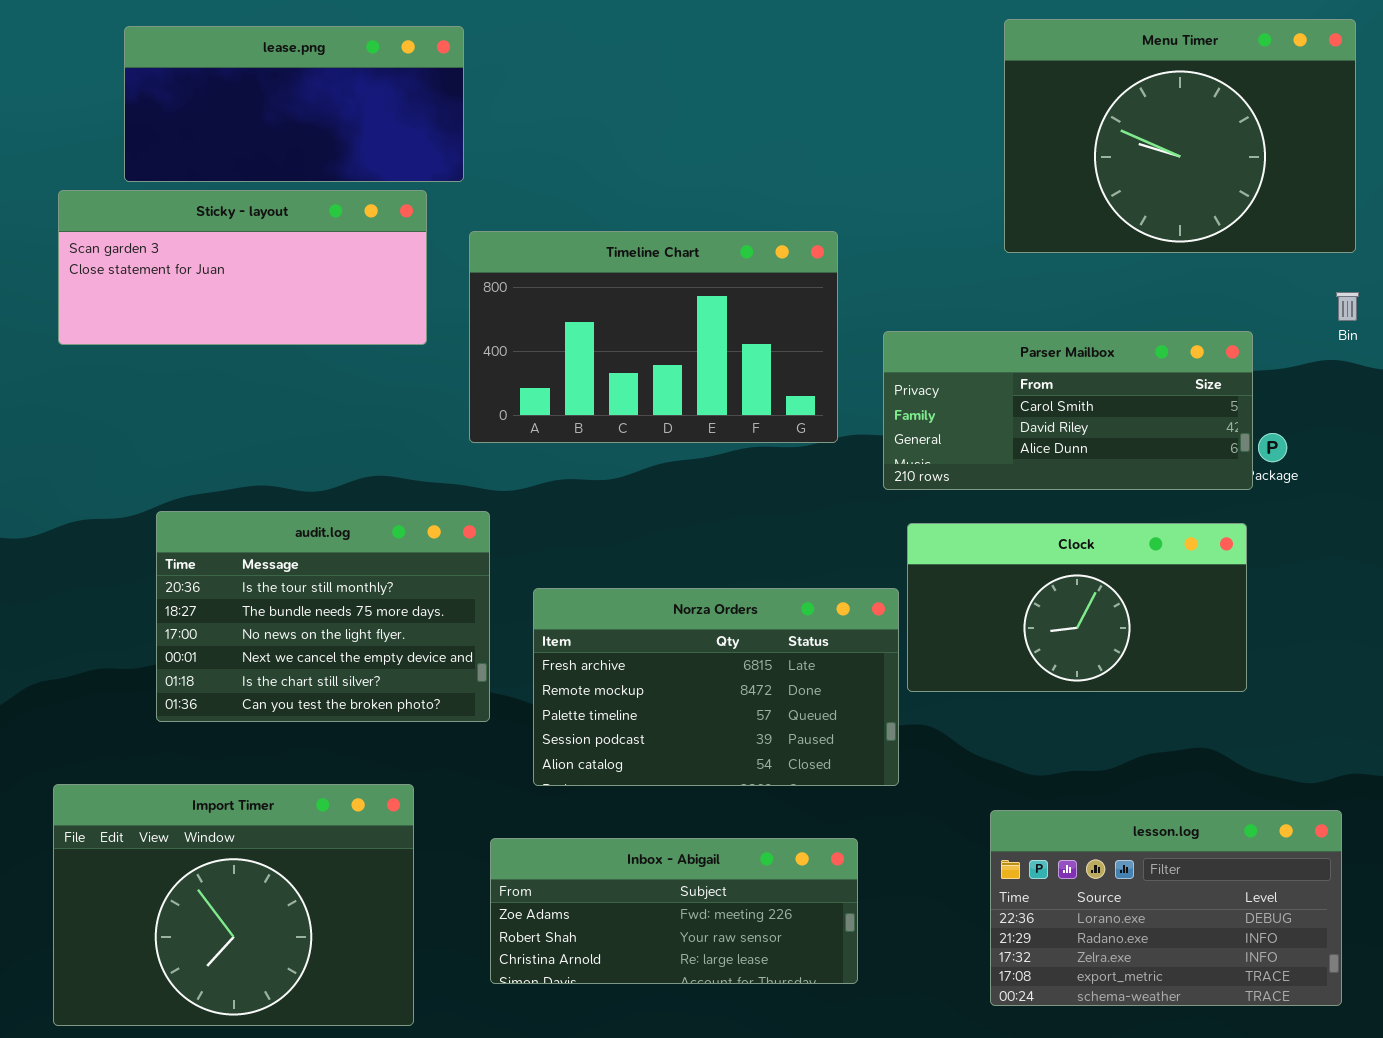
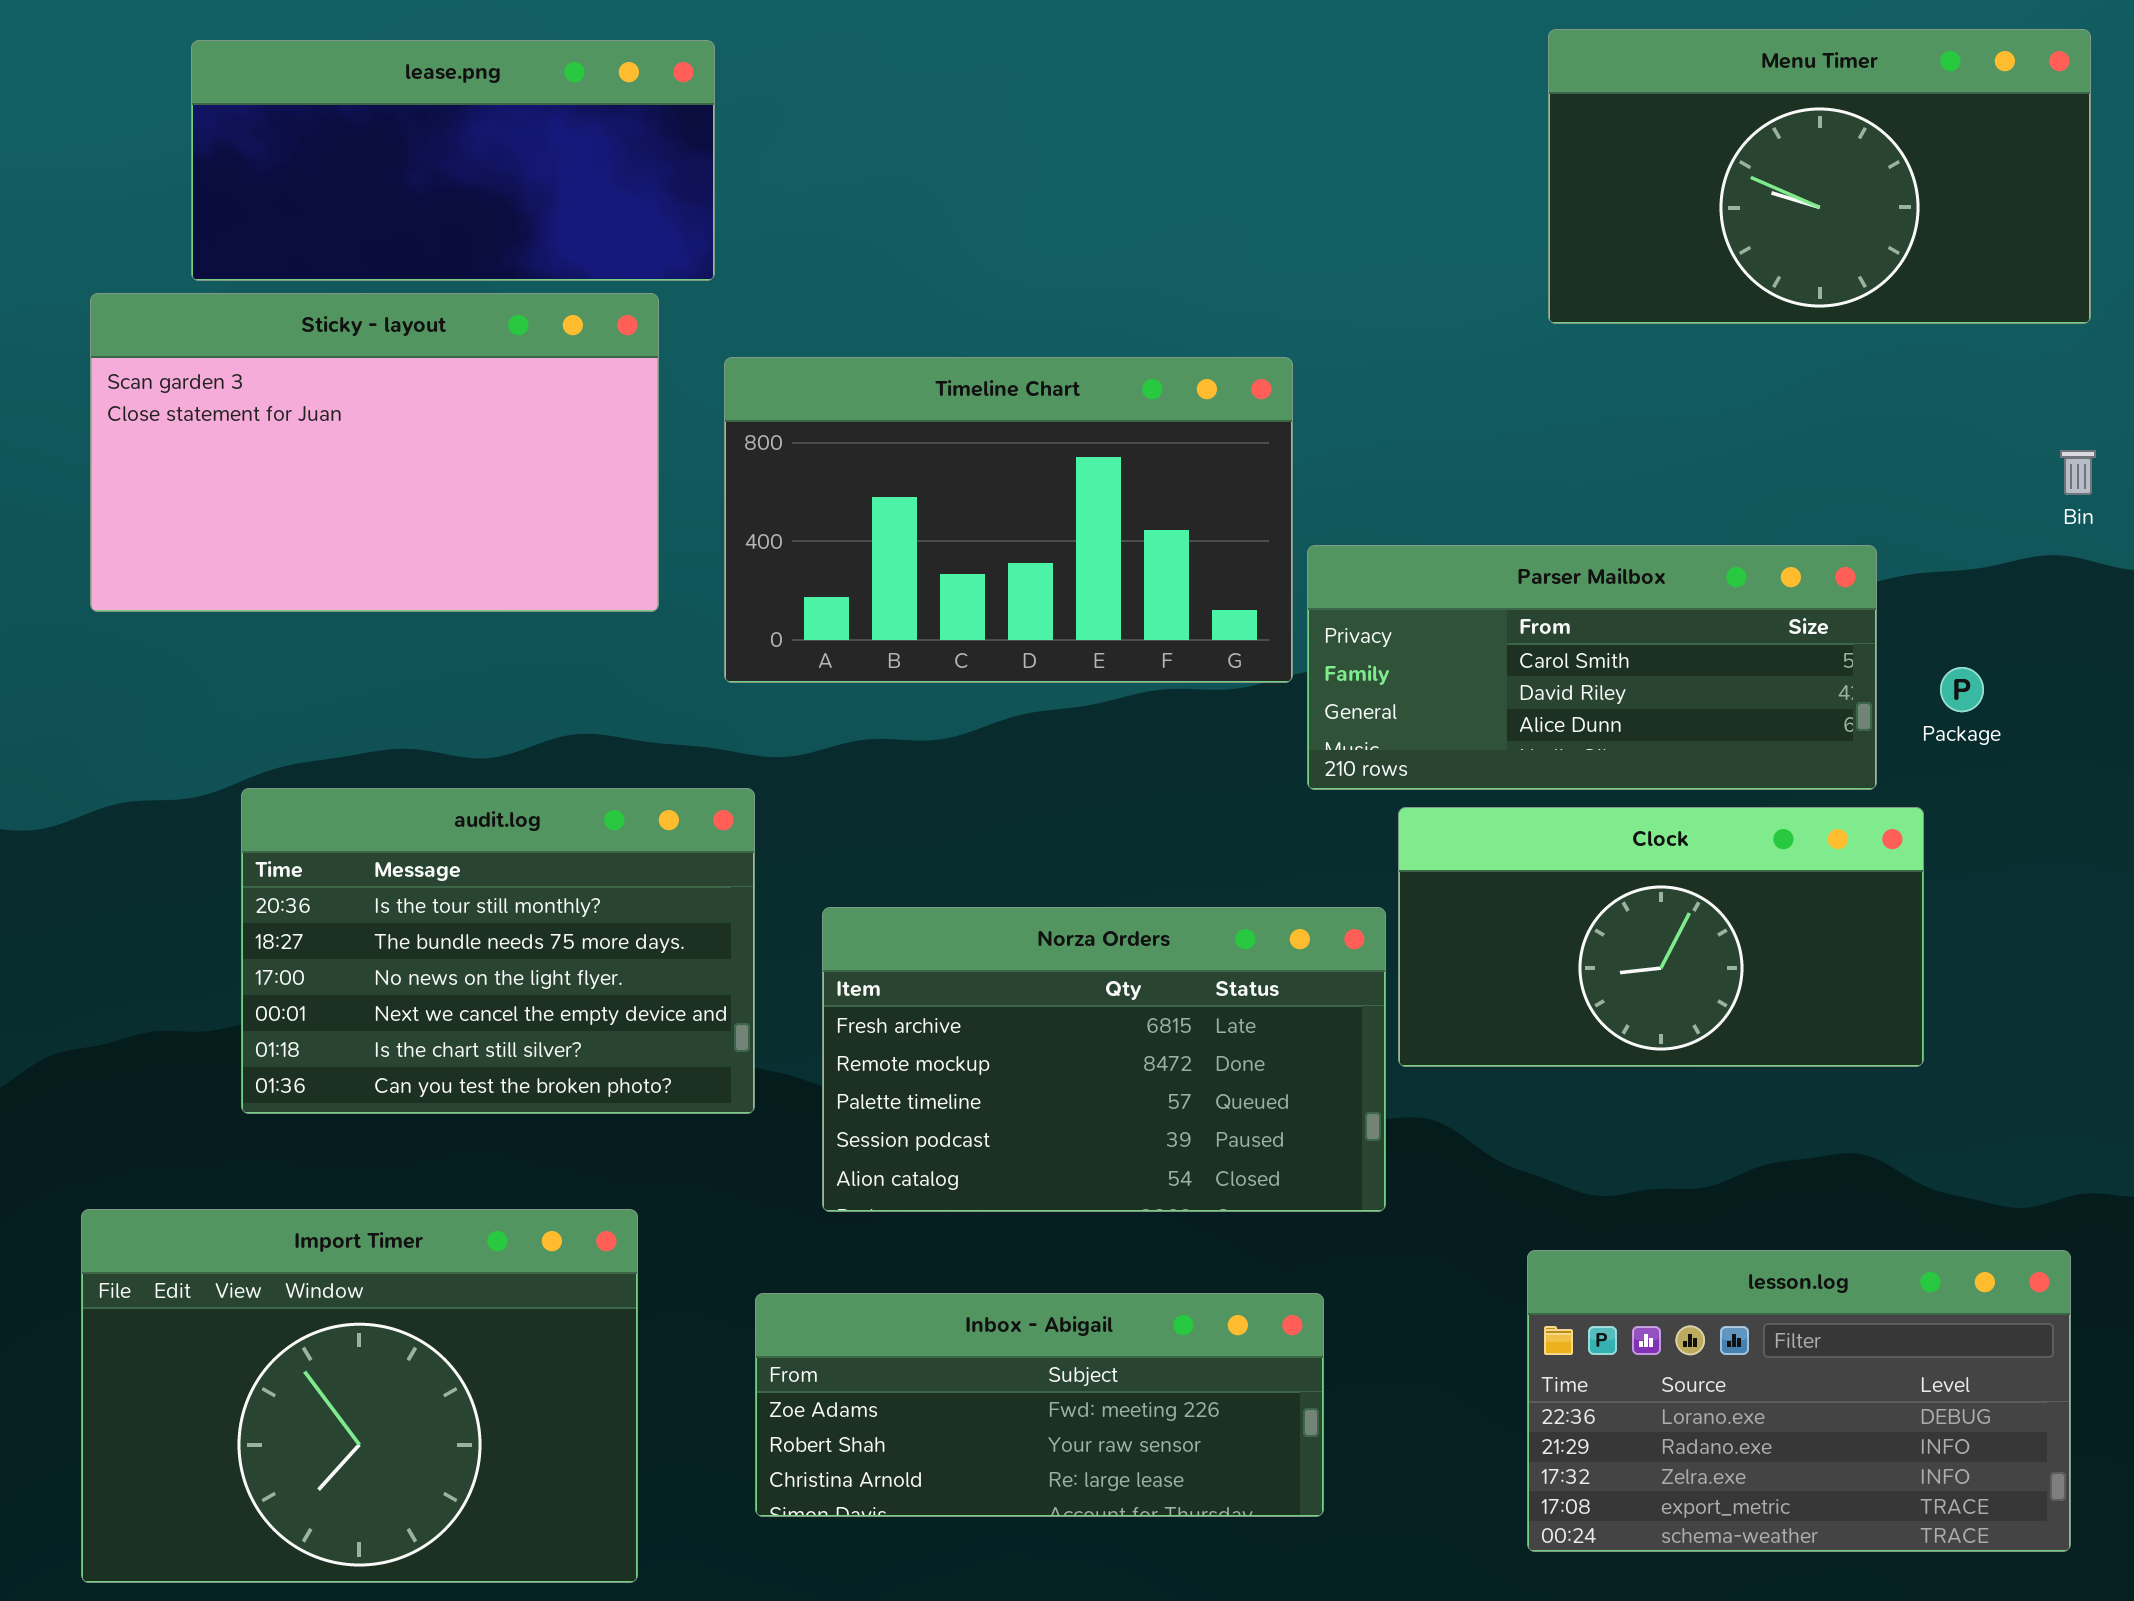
Menu Timer: [1004,19,1356,253] -> [1548,29,2091,324], resized
Sticky - layout: [58,190,427,345] -> [90,293,659,612], resized
Parser Mailbox: [883,331,1253,490] -> [1307,545,1877,790], moved

